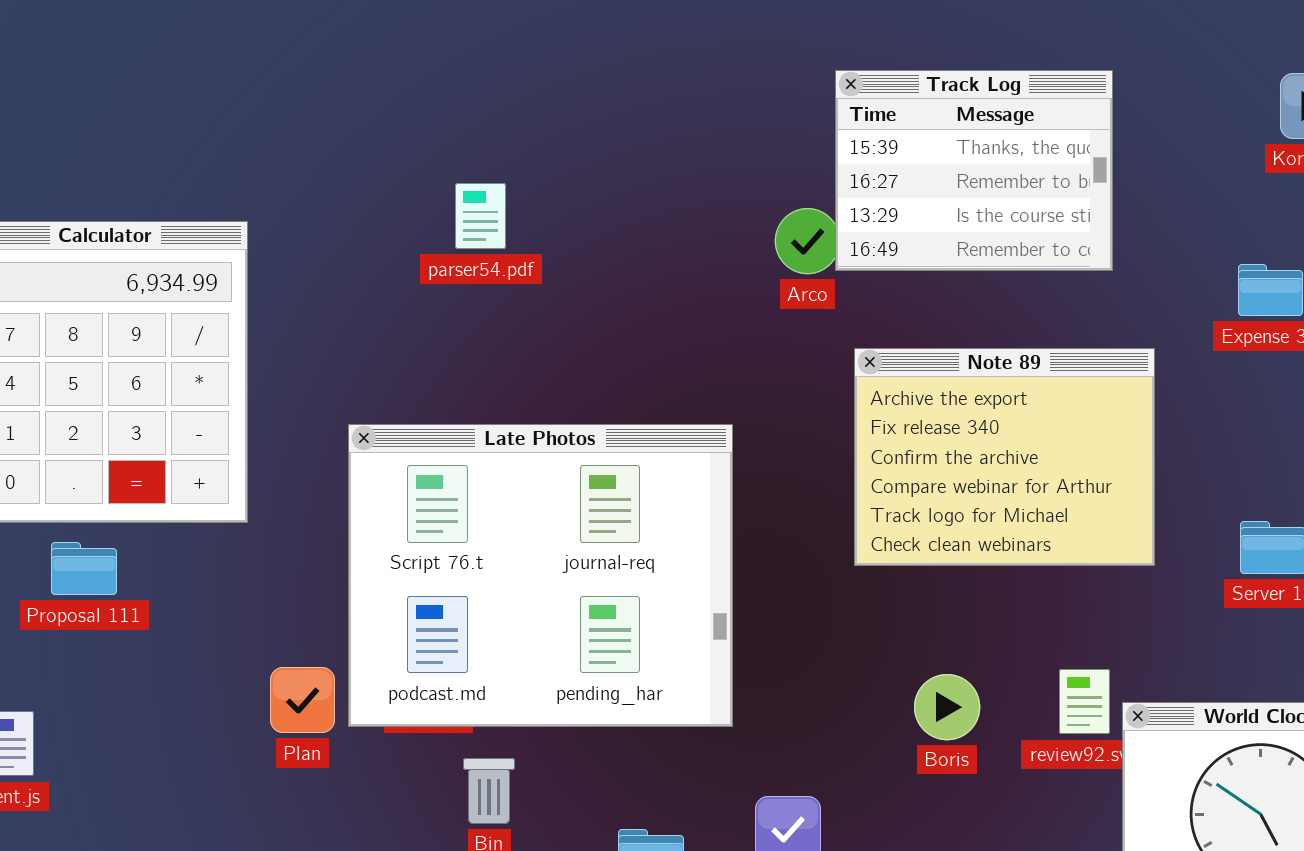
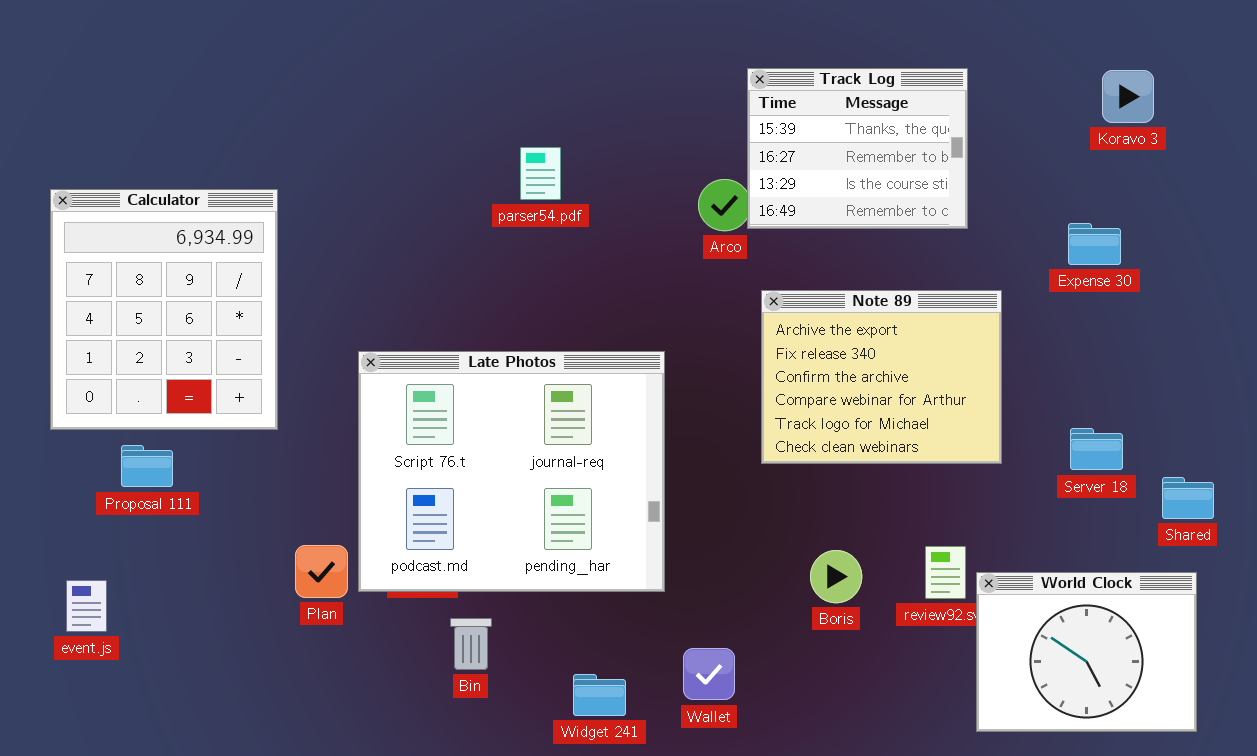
parser54.pdf: [455,183,506,249] -> [520,147,561,200], moved

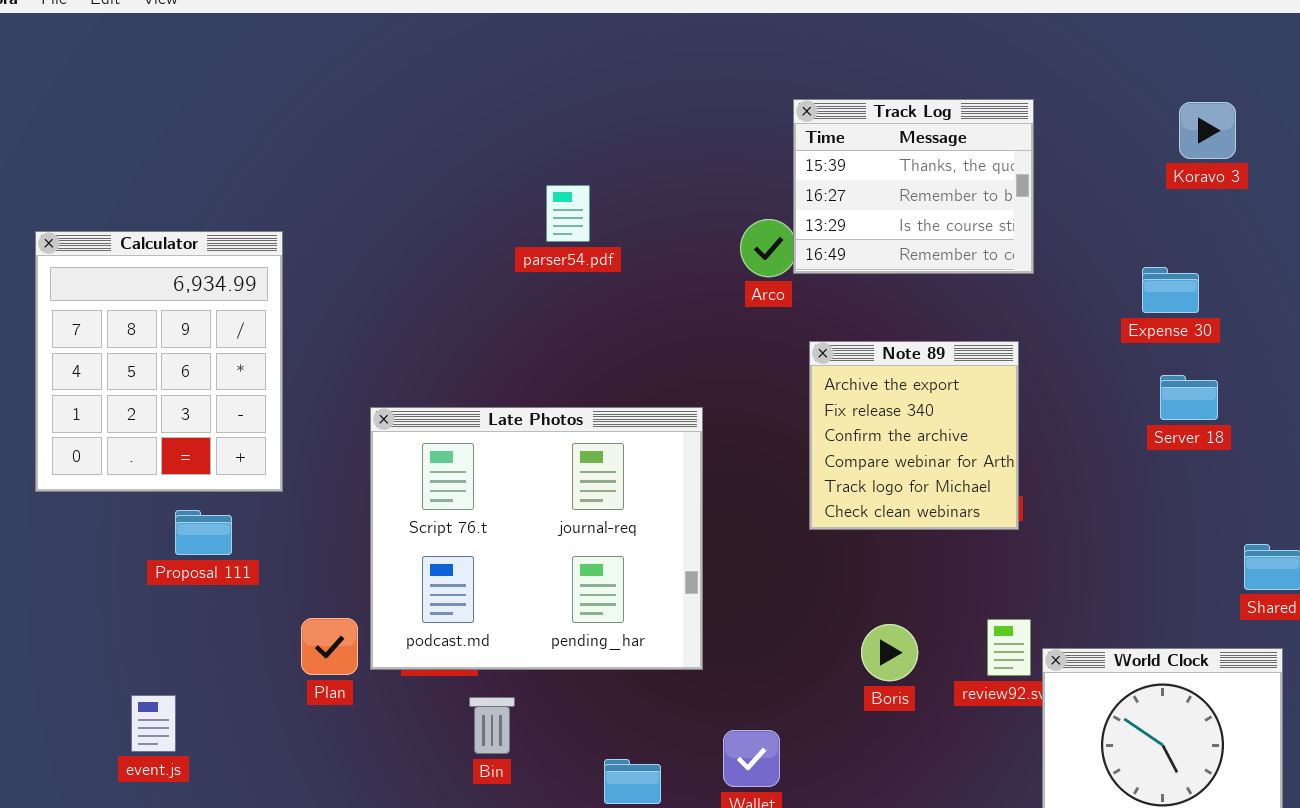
Note 89: [761,290,1002,464] -> [809,341,1019,530], resized
Server 18: [1070,428,1123,470] -> [1160,375,1218,420], moved
Proposal 111: [121,445,173,487] -> [175,510,232,555], moved
event.js: [66,580,107,632] -> [131,695,176,752], moved

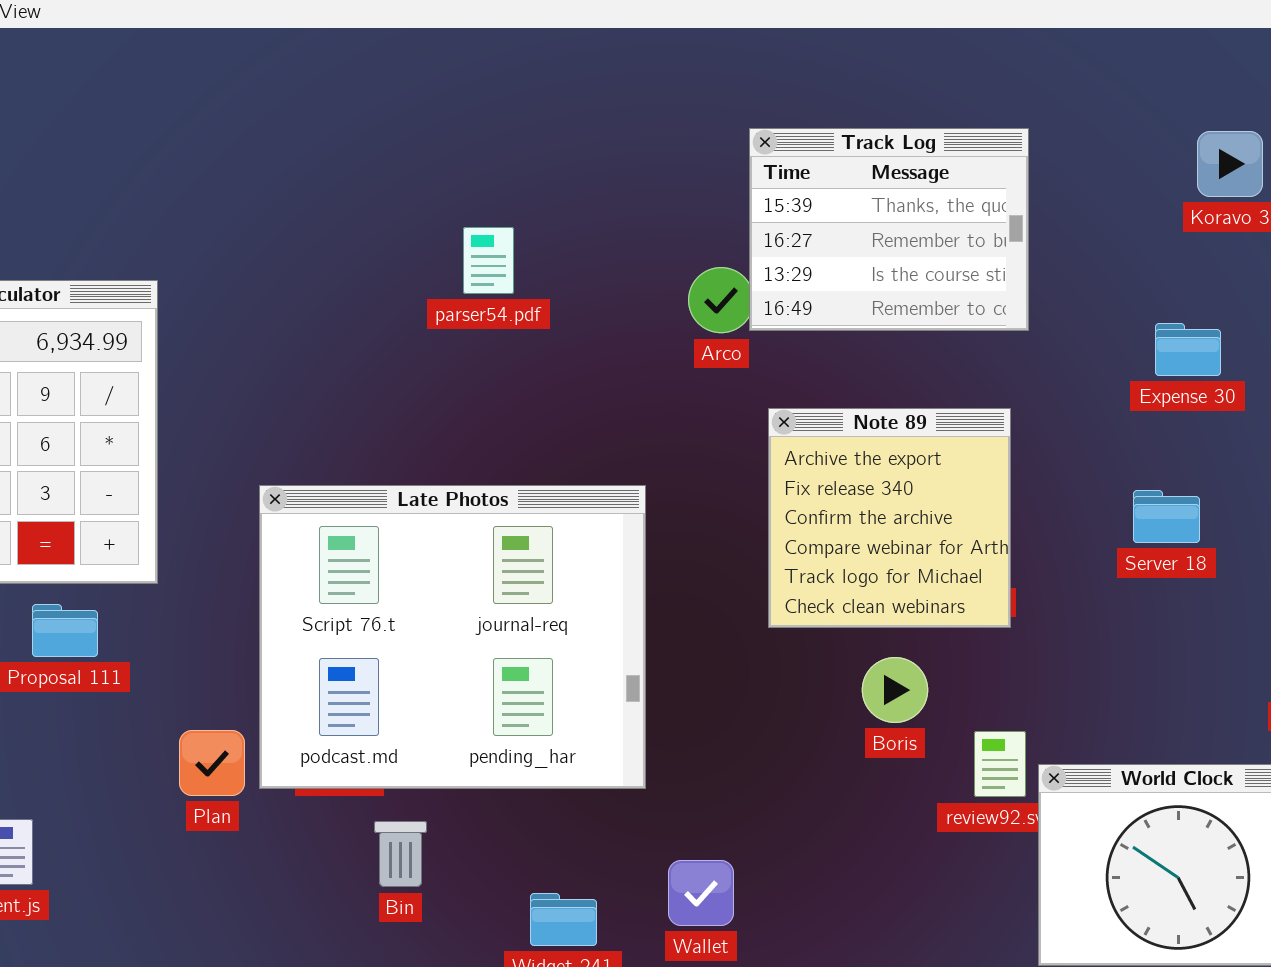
Server 18: [1160,375,1218,420] -> [1133,490,1200,543], moved
Boris: [861,624,918,681] -> [862,657,928,723], moved

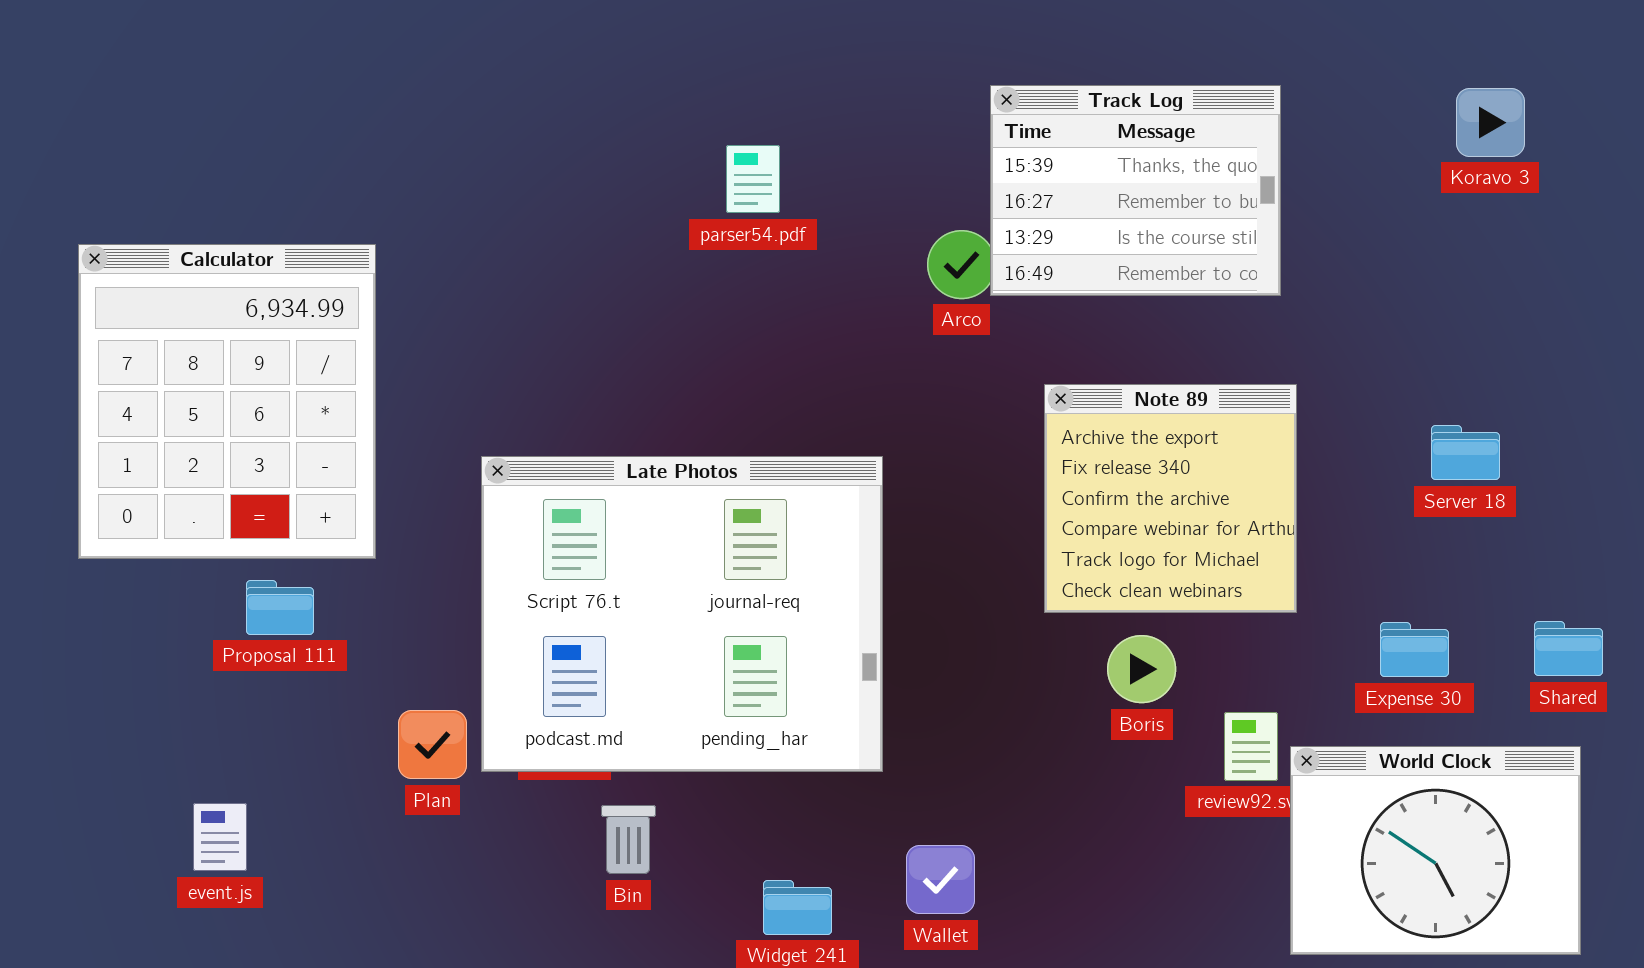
parser54.pdf: [463,227,514,294] -> [726,145,780,213], moved
Expense 30: [1155,323,1221,376] -> [1380,622,1449,677], moved
Note 89: [768,408,1011,628] -> [1044,384,1297,613], moved
Server 18: [1133,490,1200,543] -> [1431,425,1500,480], moved

